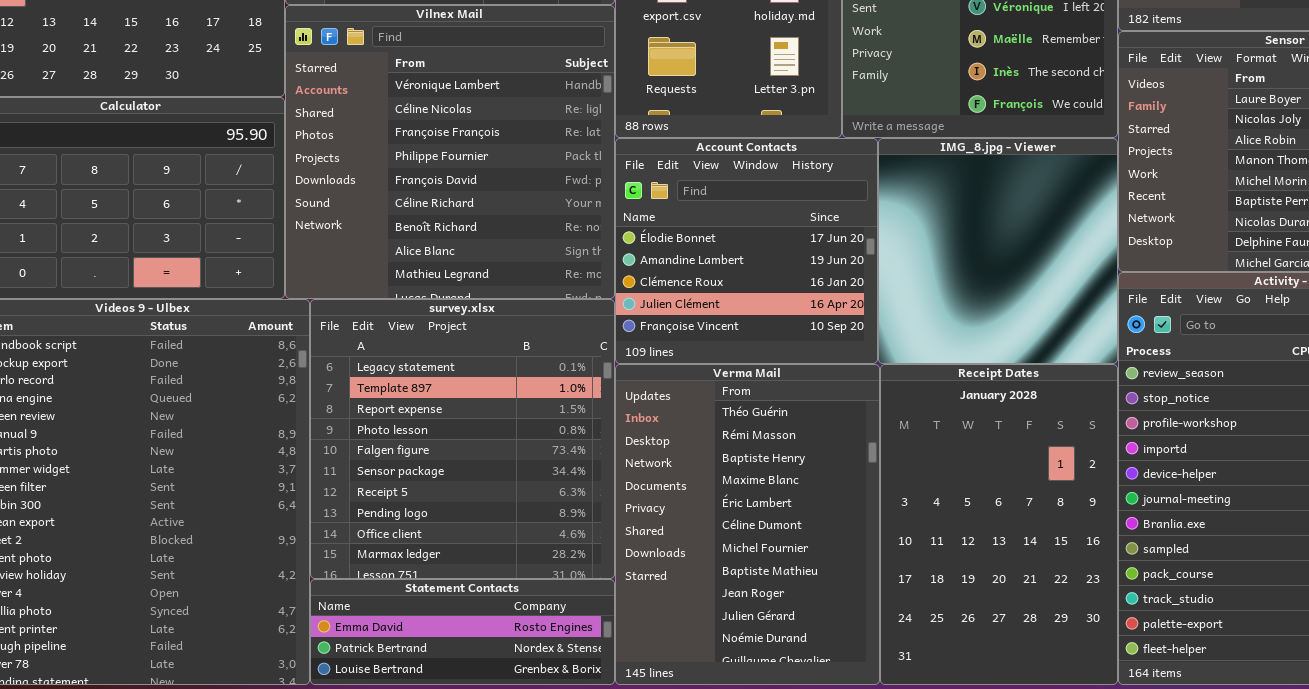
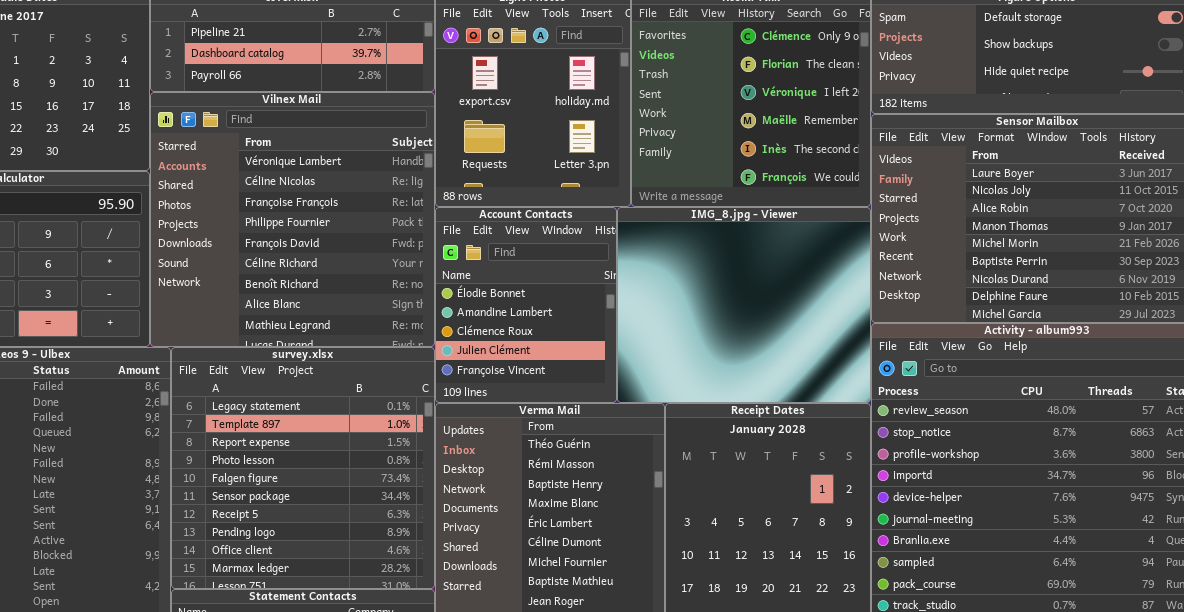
Account Contacts: [615,138,878,364] -> [435,207,617,403], resized
IMG_8.jpg - Viewer: [878,138,1118,364] -> [617,207,871,403], resized

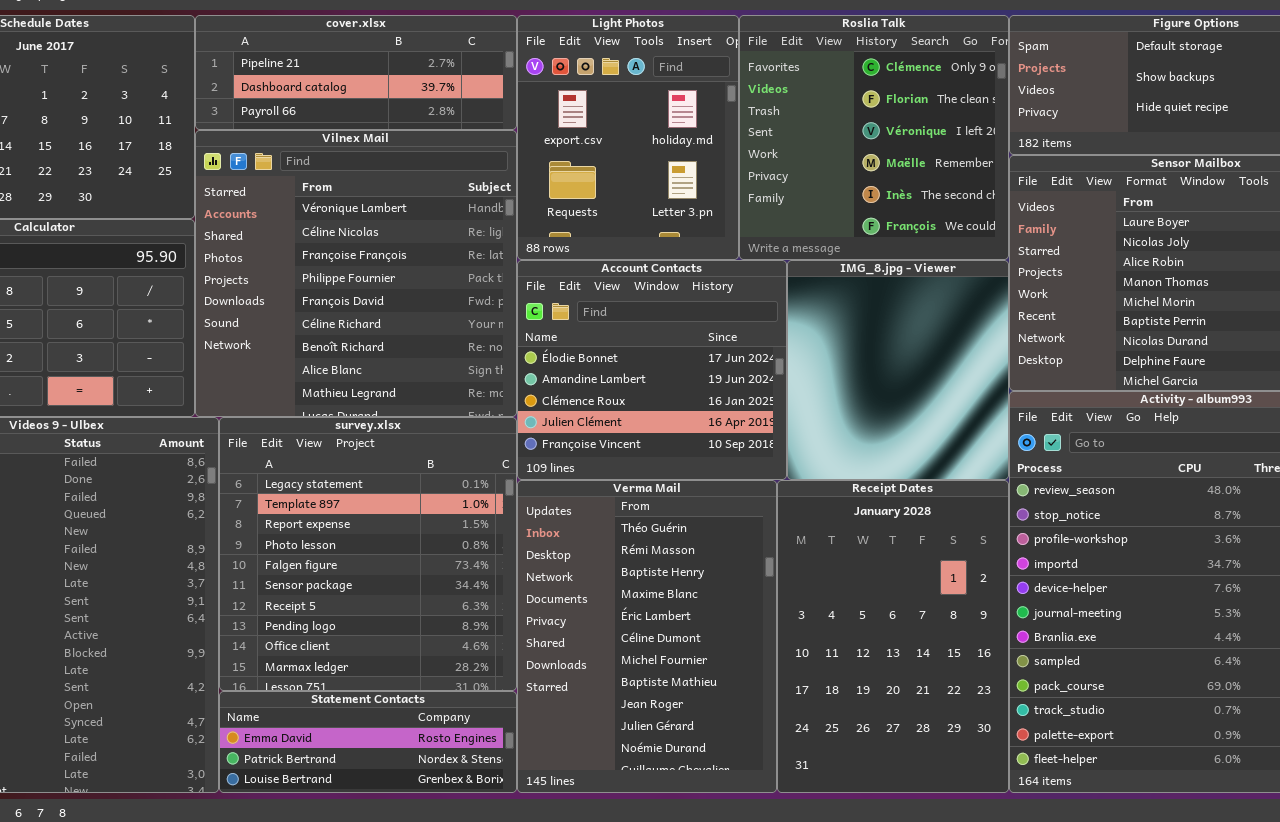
Account Contacts: [435,207,617,403] -> [517,260,787,480], resized
IMG_8.jpg - Viewer: [617,207,871,403] -> [787,260,1009,480], resized

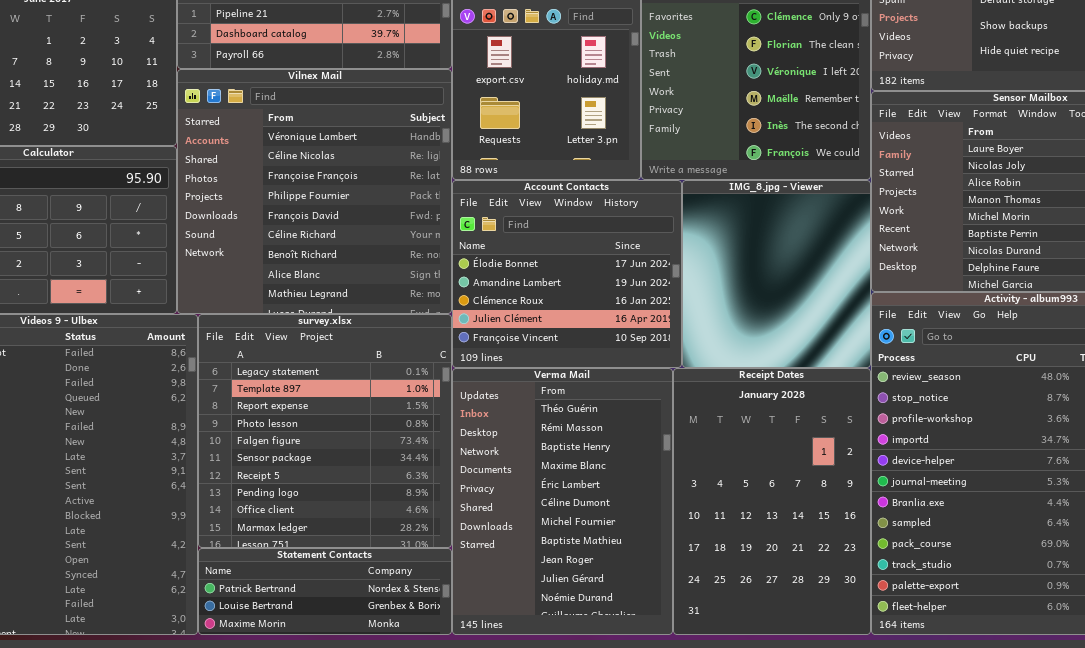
Statement Contacts: [219,691,517,793] -> [198,548,452,635], scrolled down 1 row

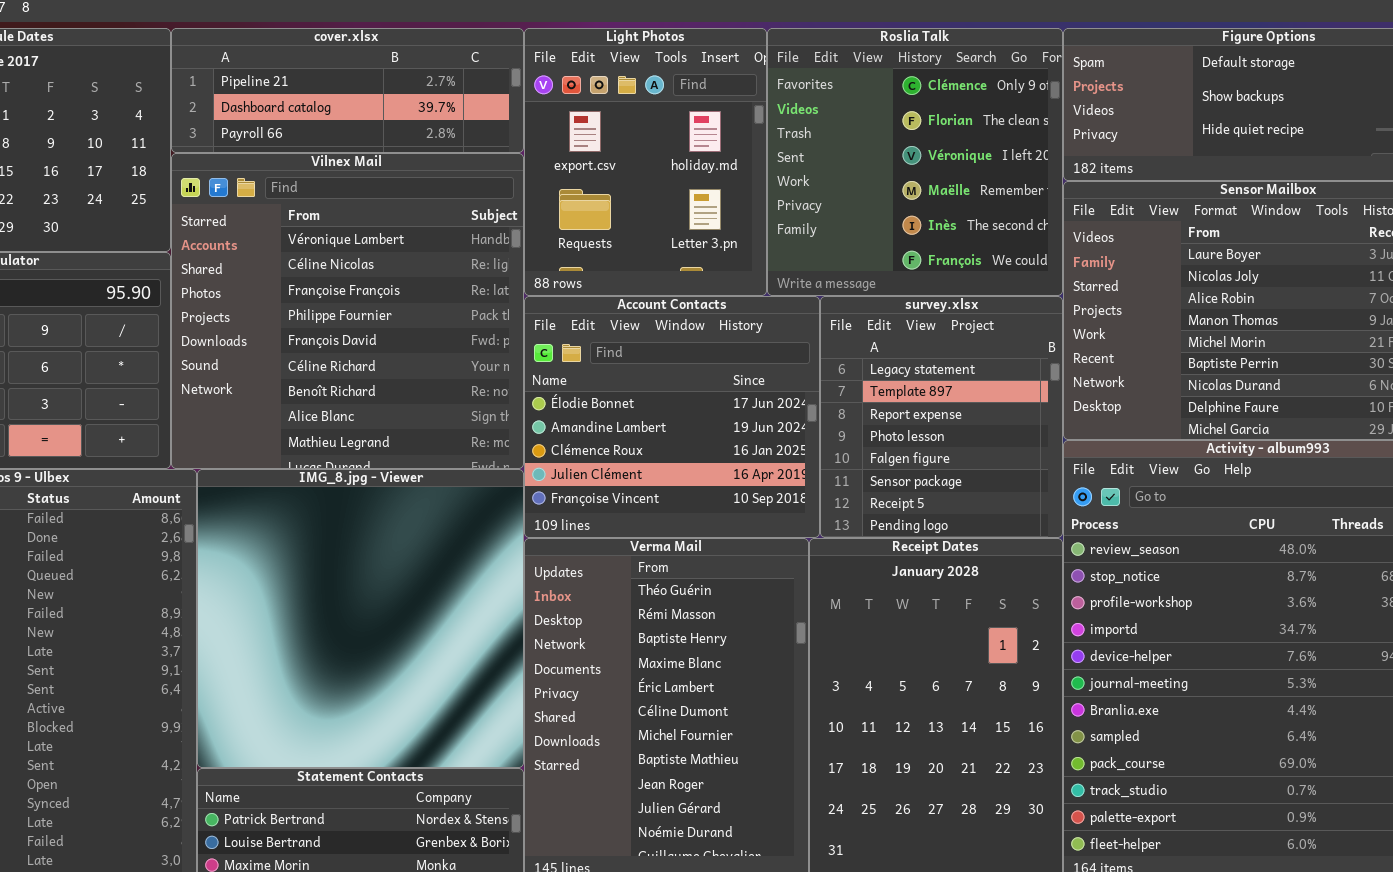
IMG_8.jpg - Viewer: [682,180,871,368] -> [197,469,524,768], moved, resized
survey.xlsx: [198,314,452,548] -> [820,296,1063,538], moved, resized

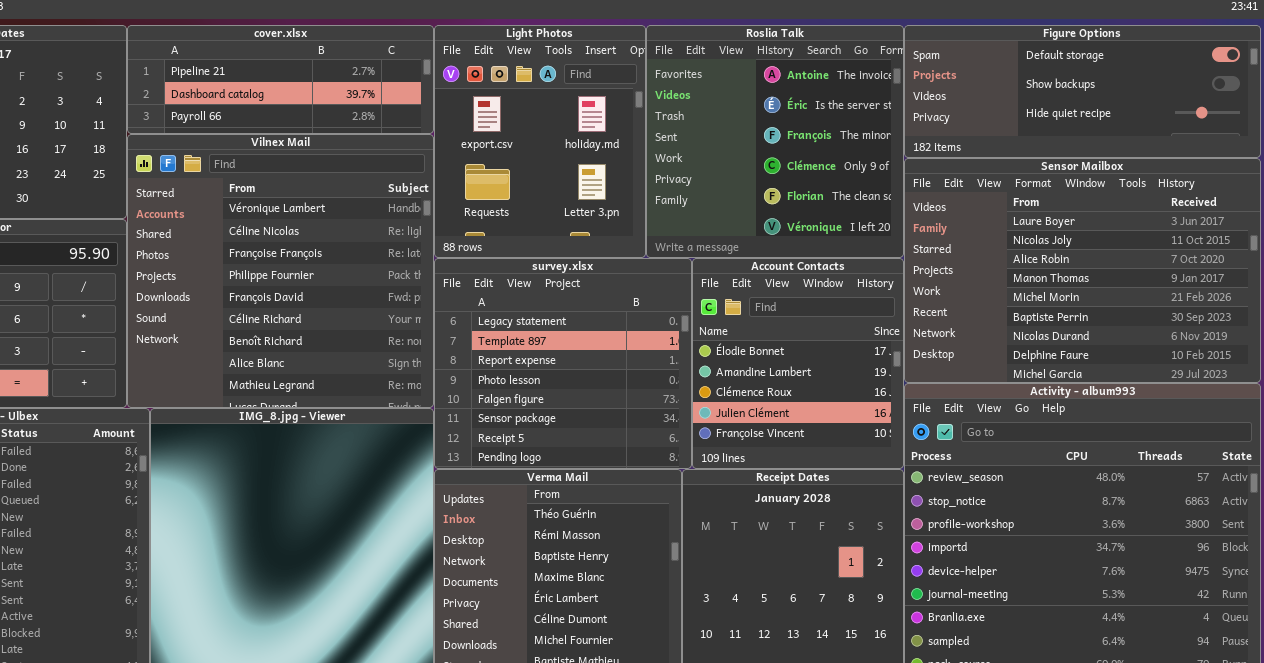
Roslia Talk: [767,28,1063,296] -> [646,25,904,258], scrolled up 3 rows
Account Contacts: [524,296,820,538] -> [692,258,904,469], moved, resized
survey.xlsx: [820,296,1063,538] -> [434,258,692,469], moved, resized

